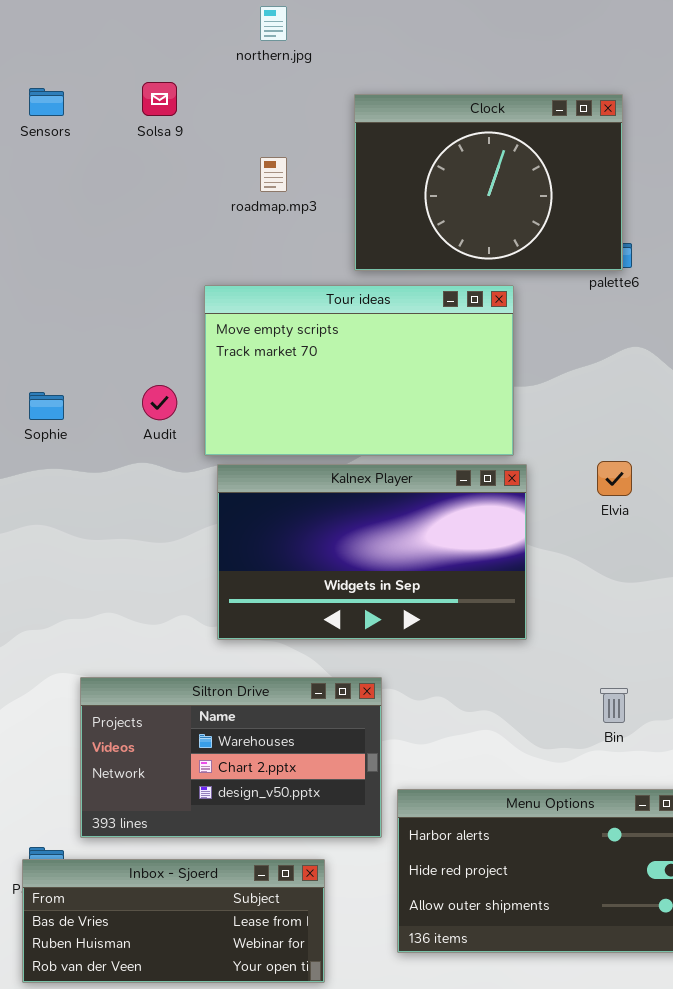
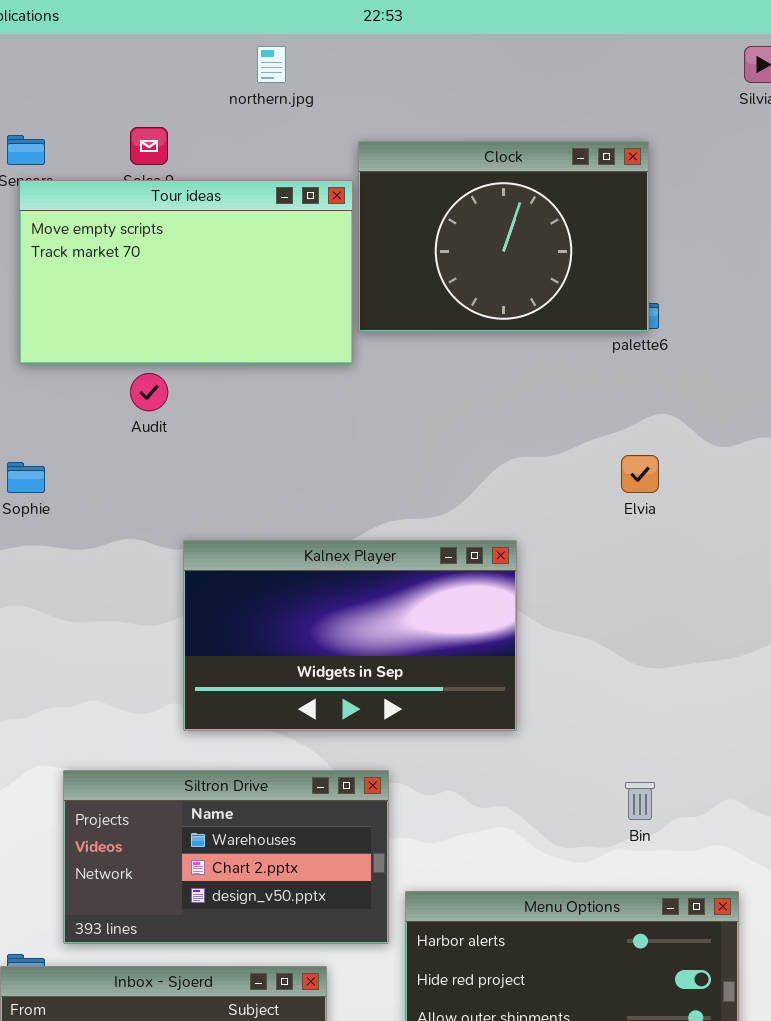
Tour ideas: [204,285,514,456] -> [19,180,353,364], moved
Audit: [142,385,177,420] -> [130,373,168,411], moved
Elvia: [597,461,632,496] -> [621,455,659,493], moved
Kalnex Player: [217,464,527,640] -> [183,540,517,731], moved

